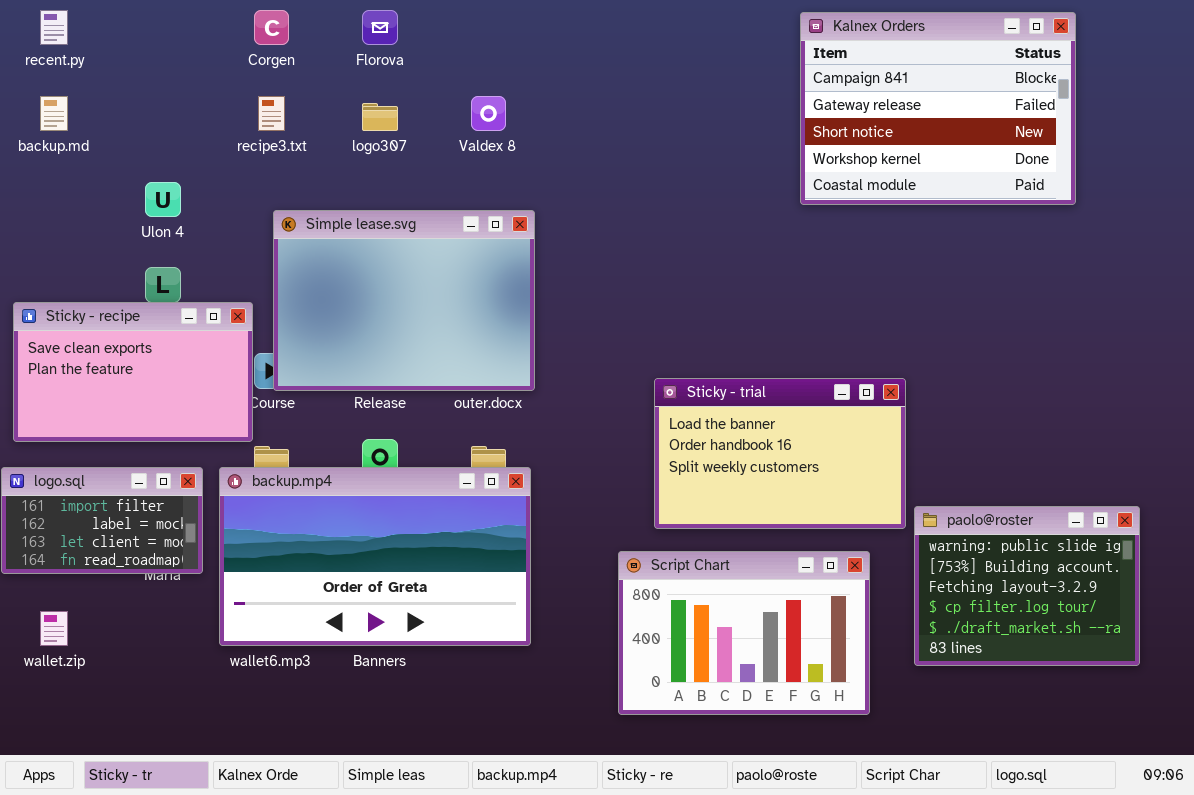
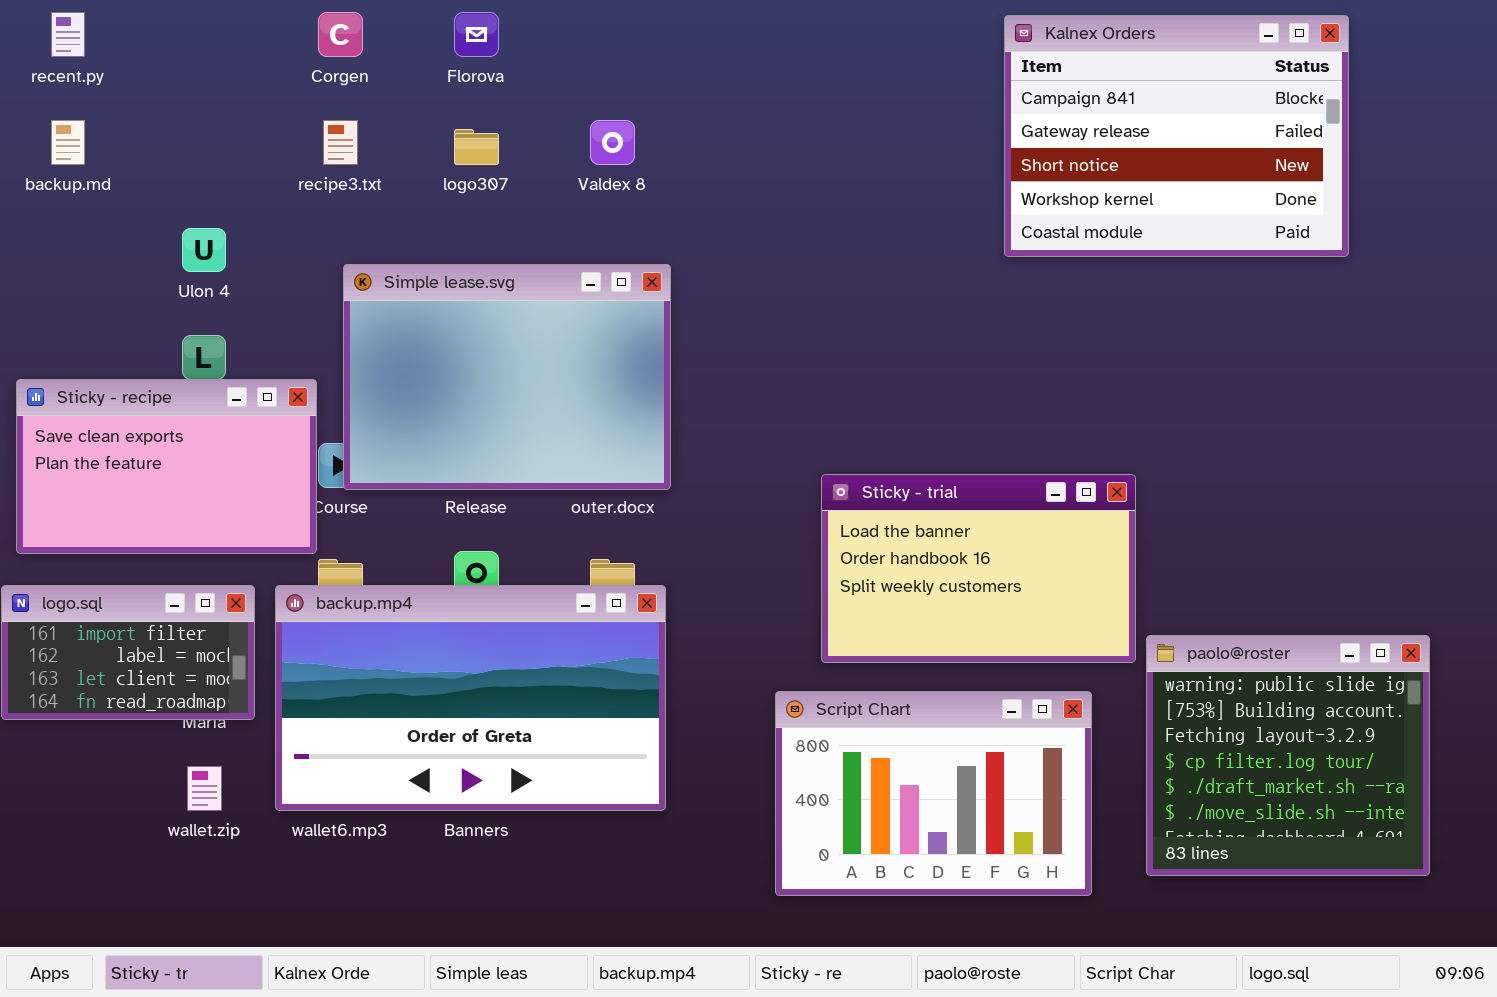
paolo@roster: [914,506,1140,666] -> [1146,635,1430,876], resized
wallet.zip: [40,611,68,646] -> [187,766,222,811], moved

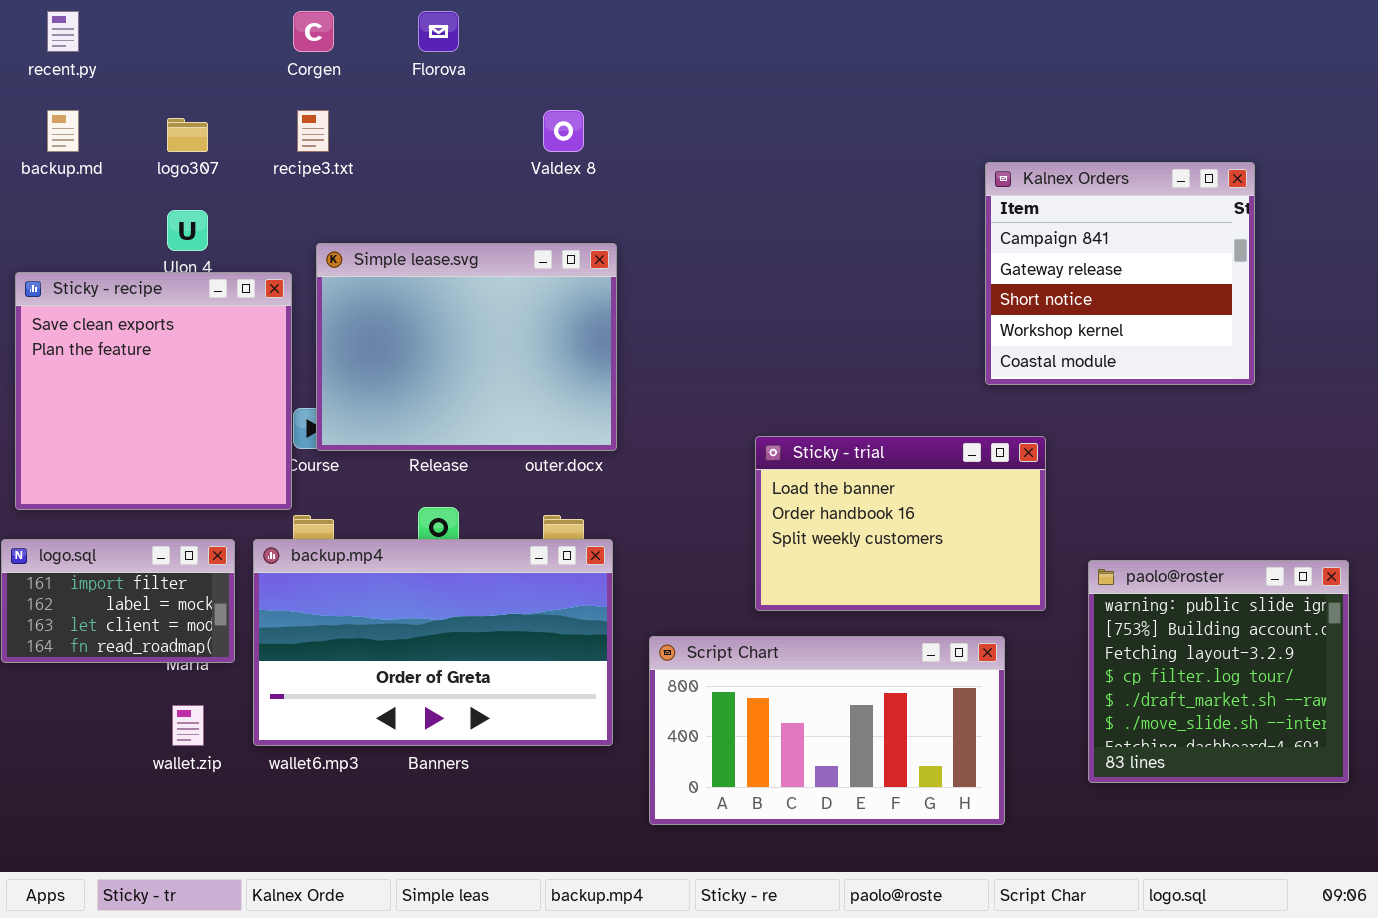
Kalnex Orders: [1004,15,1349,257] -> [985,162,1255,385], moved, resized
logo307: [454,129,499,165] -> [167,118,208,152], moved
Sticky - recipe: [16,379,317,554] -> [15,272,292,510], resized
paolo@roster: [1146,635,1430,876] -> [1088,560,1349,783], moved
Script Chart: [775,691,1092,896] -> [649,636,1005,825], resized

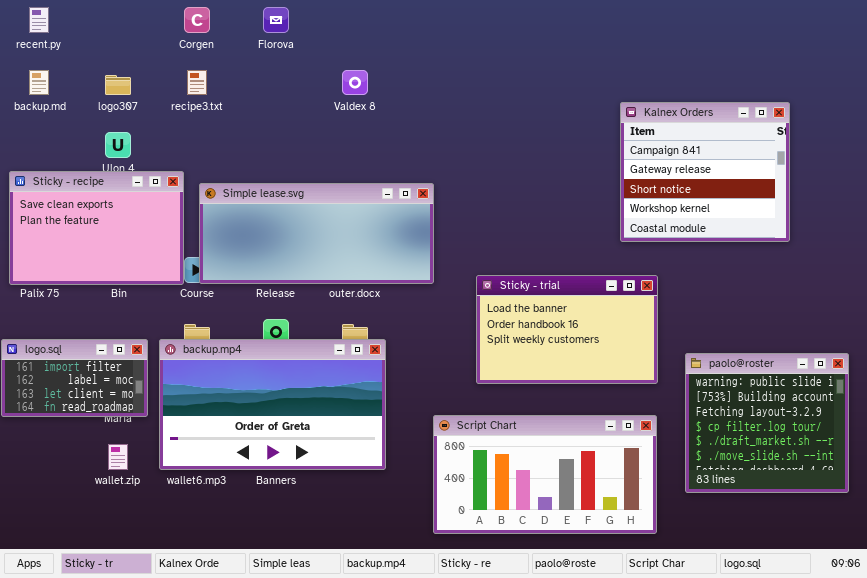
Simple lease.svg: [316,243,617,451] -> [199,183,434,284], resized
Sticky - recipe: [15,272,292,510] -> [9,171,184,285], resized
Script Chart: [649,636,1005,825] -> [433,415,657,534], moved

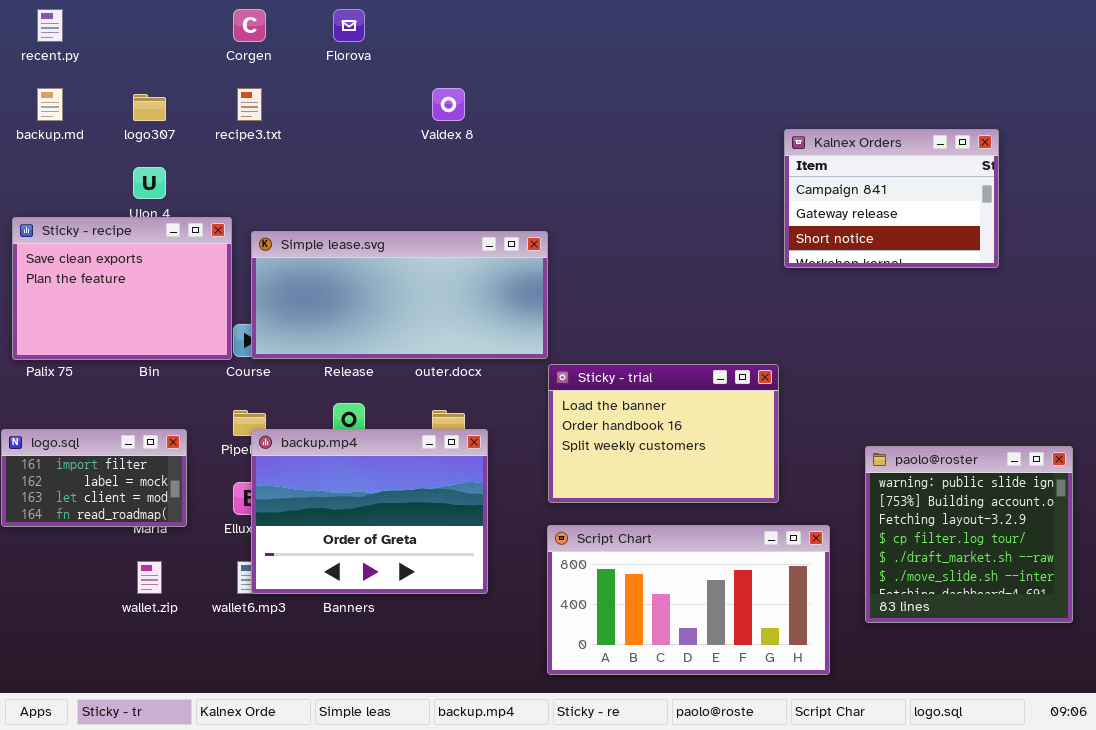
Kalnex Orders: [620,102,790,242] -> [784,129,999,268], resized
Sticky - trial: [476,275,658,384] -> [548,364,779,503], moved
backup.mp4: [159,339,386,470] -> [251,429,488,594], resized

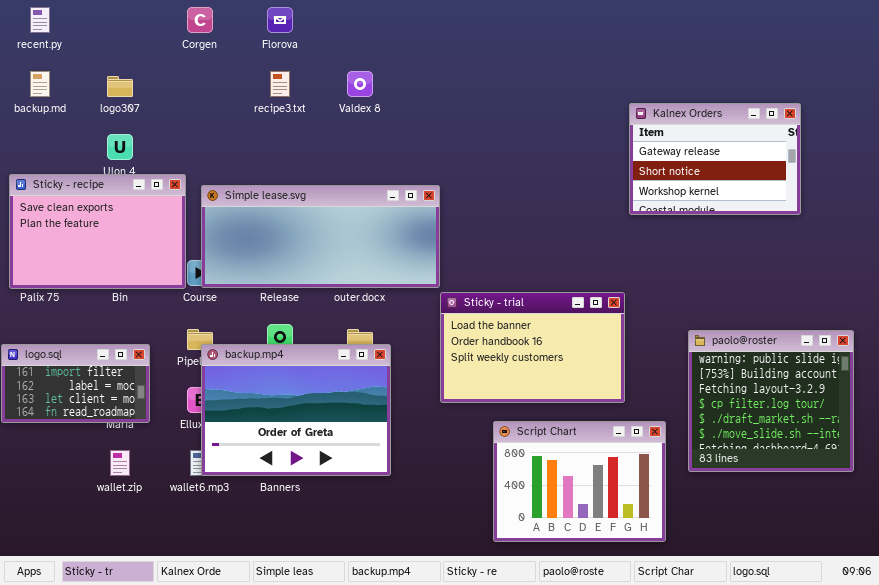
recipe3.txt: [237,88,262,121] -> [270,71,290,97], moved
Kalnex Orders: [784,129,999,268] -> [629,103,801,215], scrolled down 1 row
paolo@roster: [865,446,1073,623] -> [688,330,854,472], moved
Script Chart: [547,525,830,675] -> [493,421,666,542], resized

